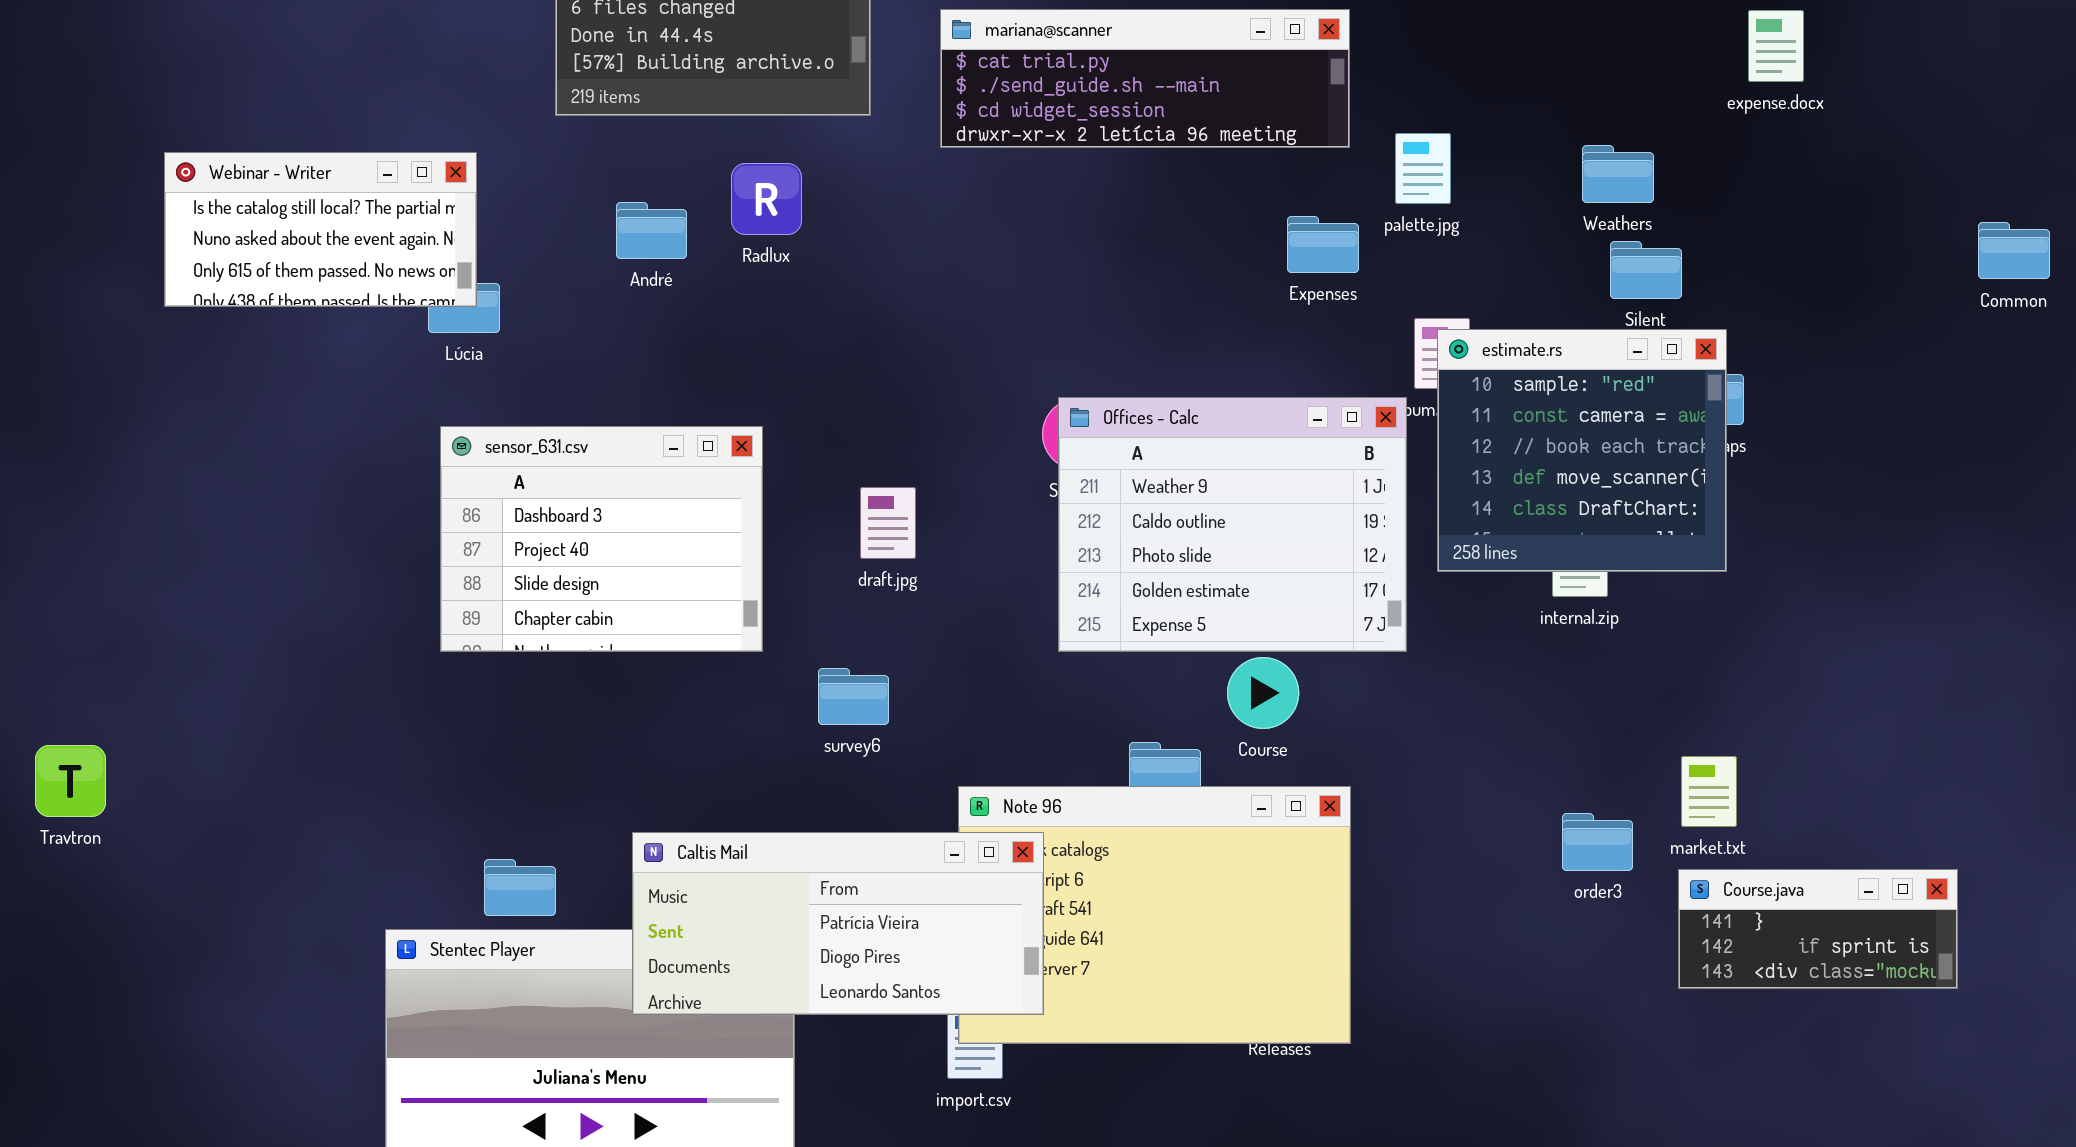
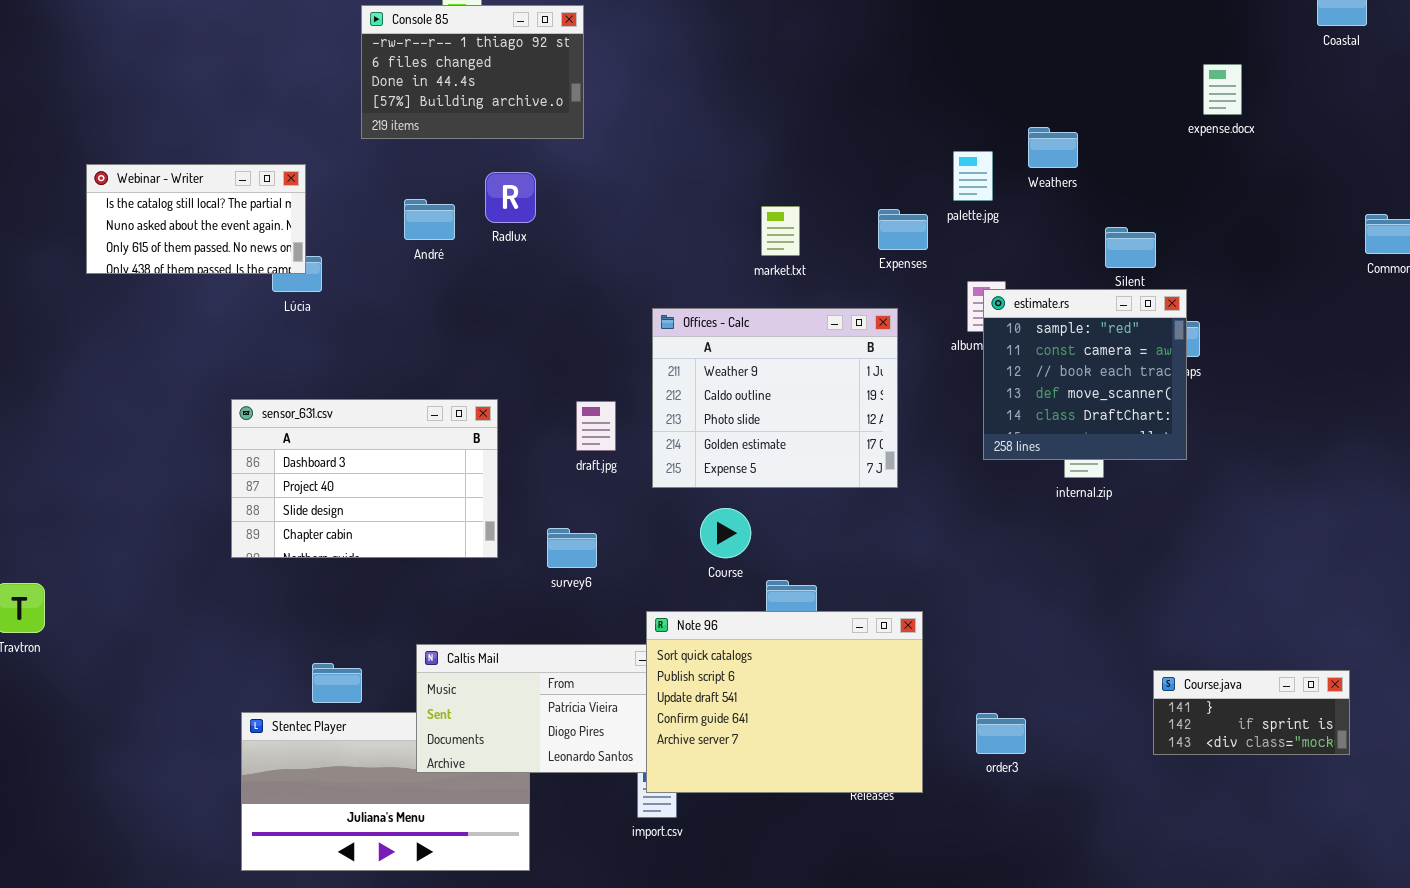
mariana@scanner: [940,9,1350,148] -> none, closed
Weathers: [1582,145,1654,203] -> [1028,127,1078,168], moved
Offices - Calc: [1058,397,1407,652] -> [652,308,898,488], moved
sensor_631.csv: [440,426,763,652] -> [231,399,498,558], moved, resized
Course: [1227,657,1299,729] -> [700,508,751,558], moved
market.txt: [1681,756,1737,827] -> [761,206,800,256], moved
Note 96: [958,786,1351,1044] -> [646,611,923,793], raised
order3: [1562,813,1633,871] -> [976,713,1026,754], moved

